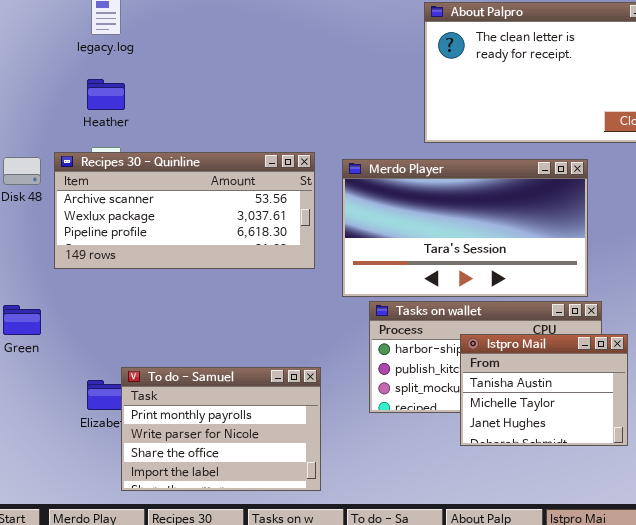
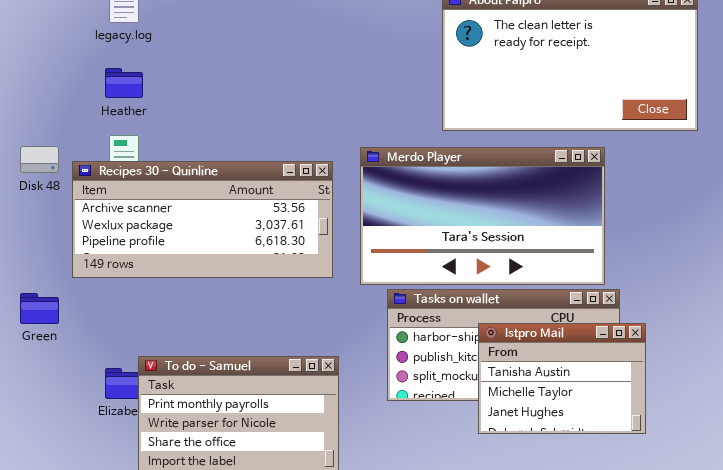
Recipes 30 - Quinline: [54,152,315,269] -> [72,161,333,278], moved

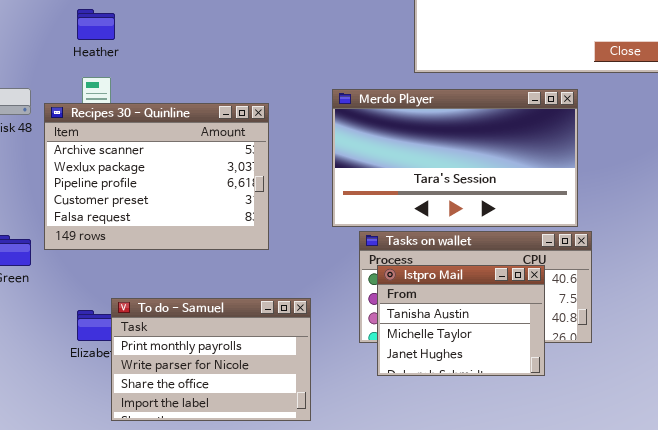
Recipes 30 - Quinline: [72,161,333,278] -> [44,103,269,250], resized
Istpro Mail: [478,323,646,434] -> [377,265,545,376], moved

